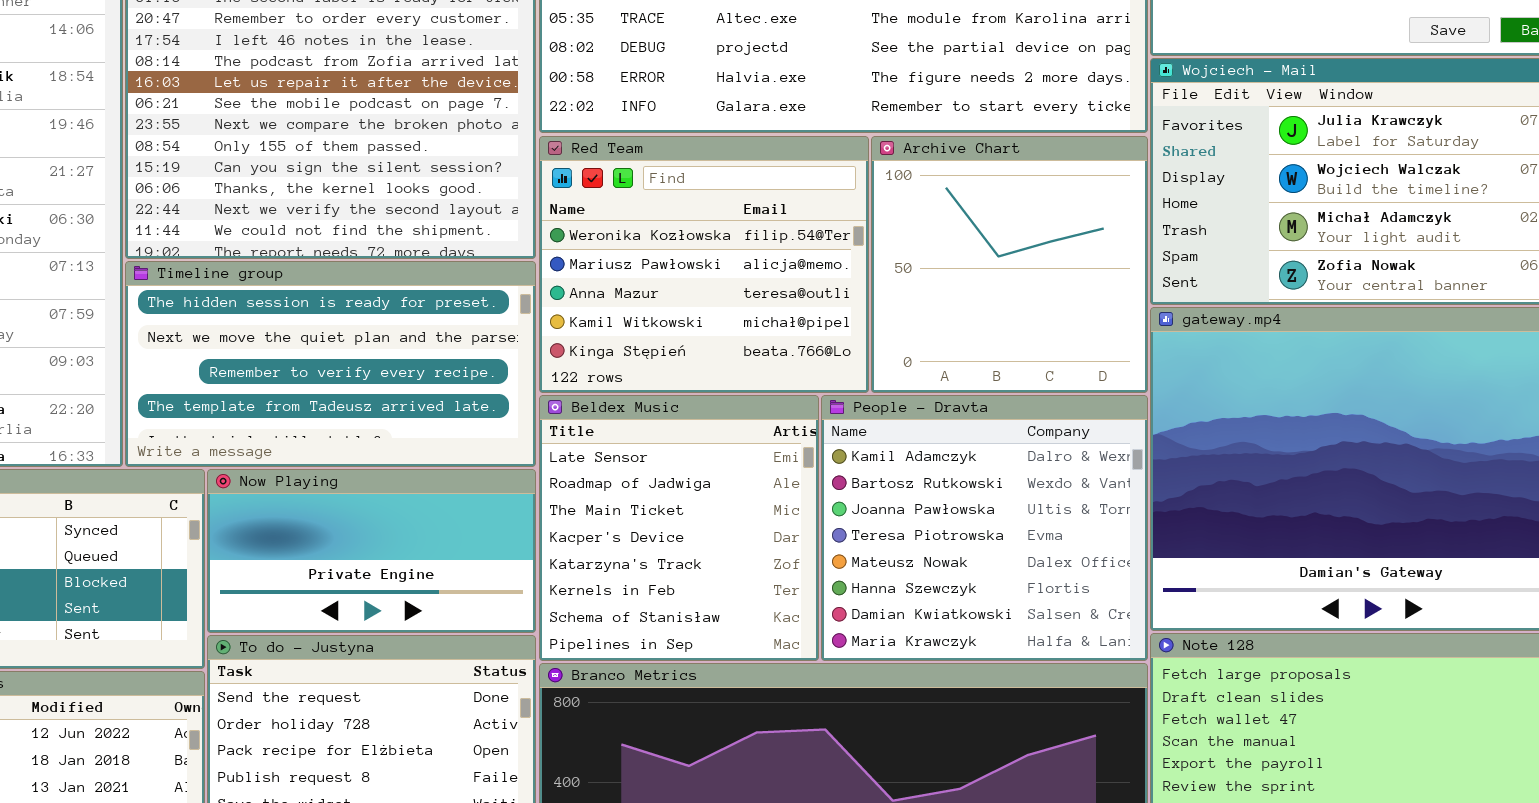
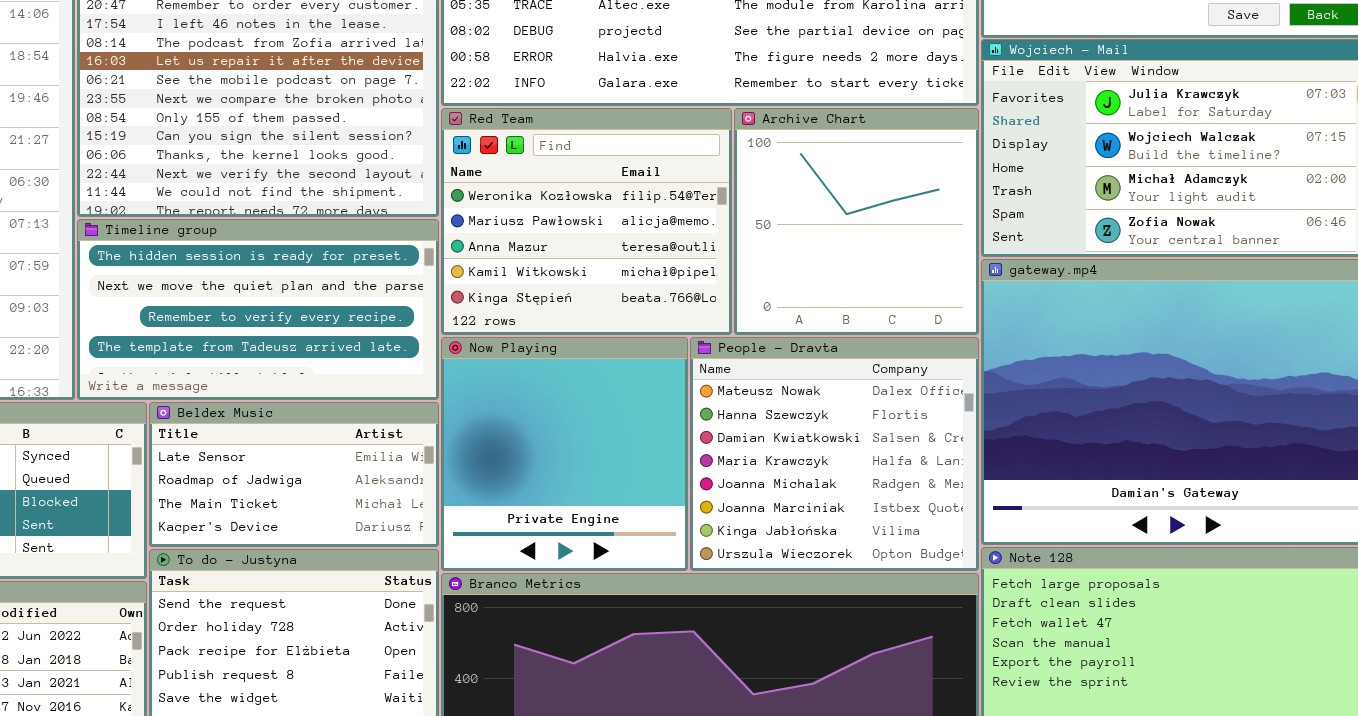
Beldex Music: [539,395,819,661] -> [149,402,439,547], moved, resized
People - Dravta: [821,395,1148,661] -> [690,337,979,571], scrolled down 4 rows
Now Playing: [207,469,536,633] -> [441,337,688,571], moved, resized

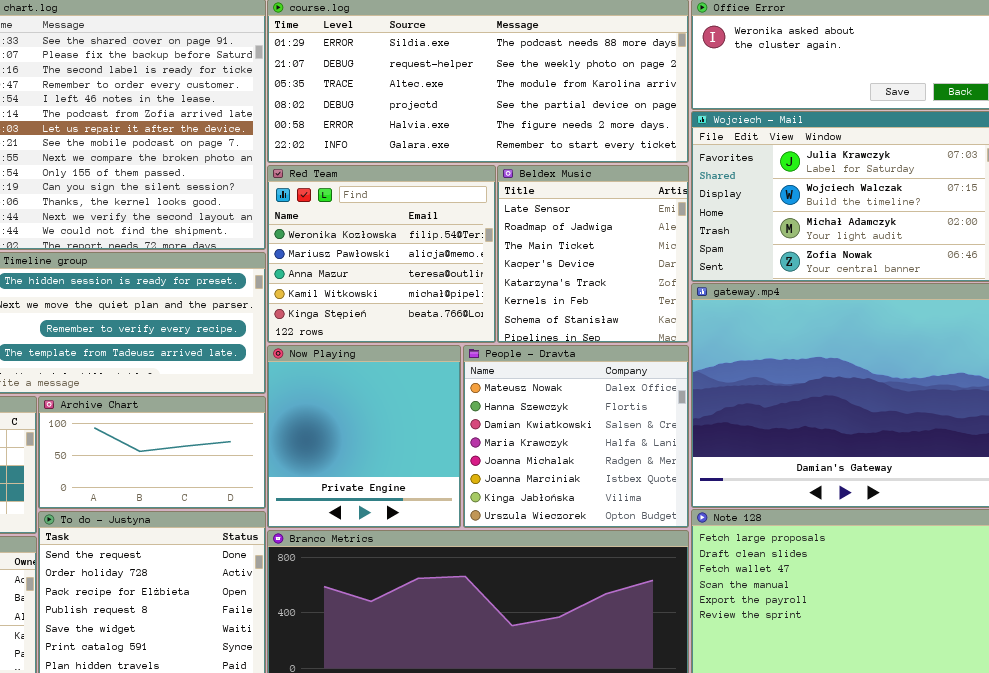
Archive Chart: [734,108,979,335] -> [38,396,266,509], moved, resized
Beldex Music: [149,402,439,547] -> [497,165,689,343], moved, resized

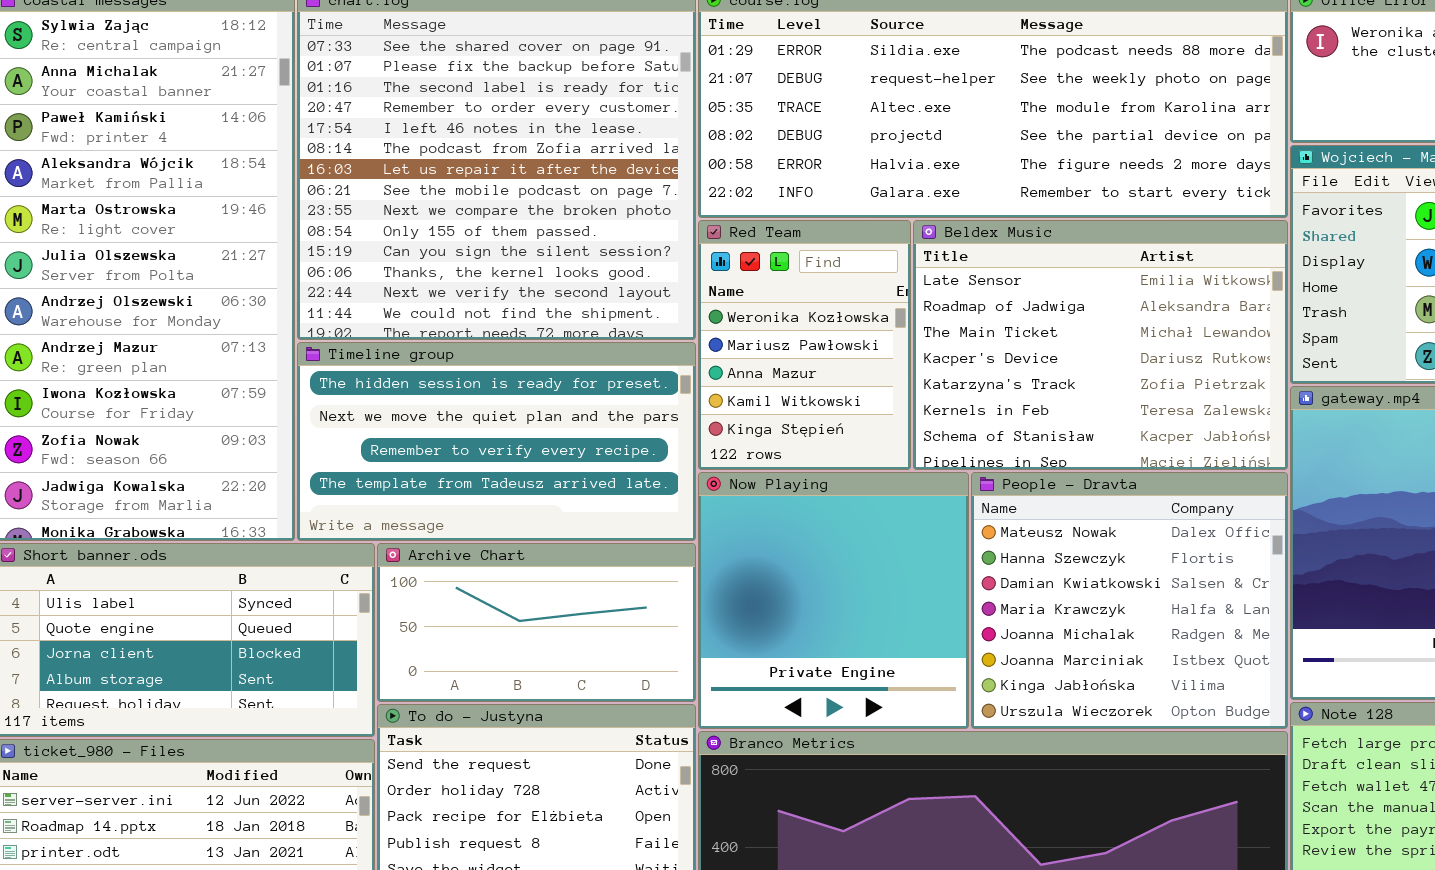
Red Team: [267,165,496,343] -> [698,220,911,470], resized
Beldex Music: [497,165,689,343] -> [913,220,1288,470], resized

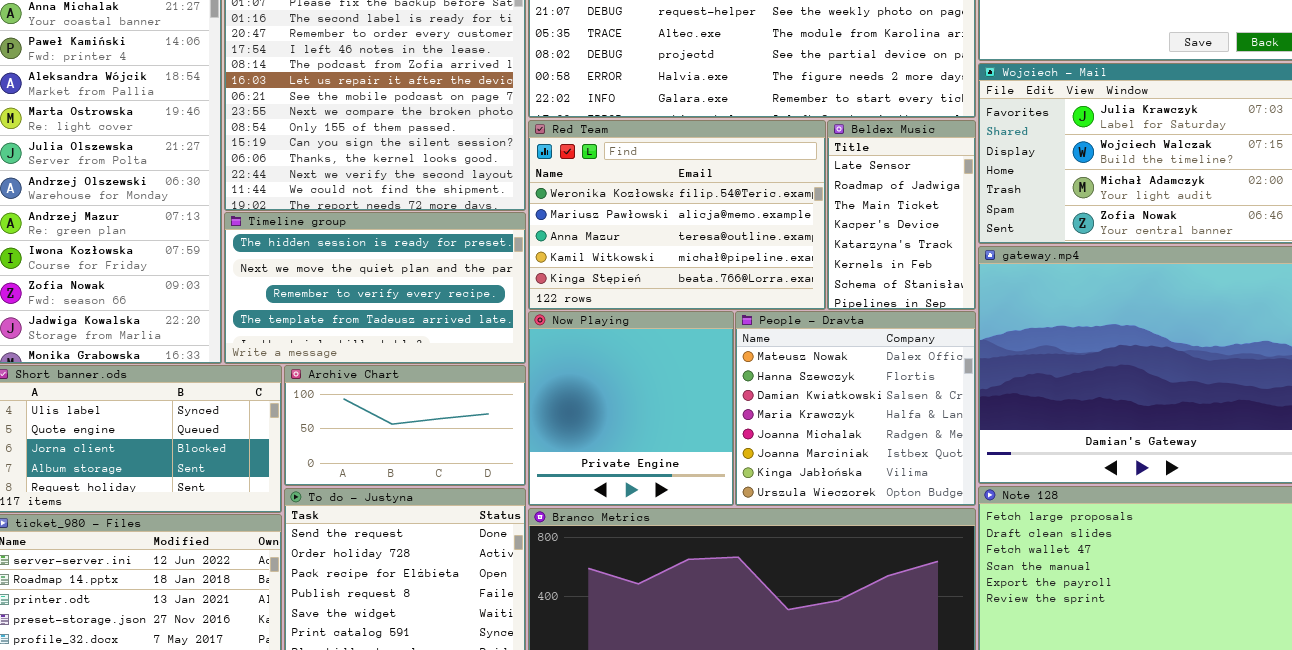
Red Team: [698,220,911,470] -> [528,120,826,310], resized
Beldex Music: [913,220,1288,470] -> [827,120,976,310], resized

